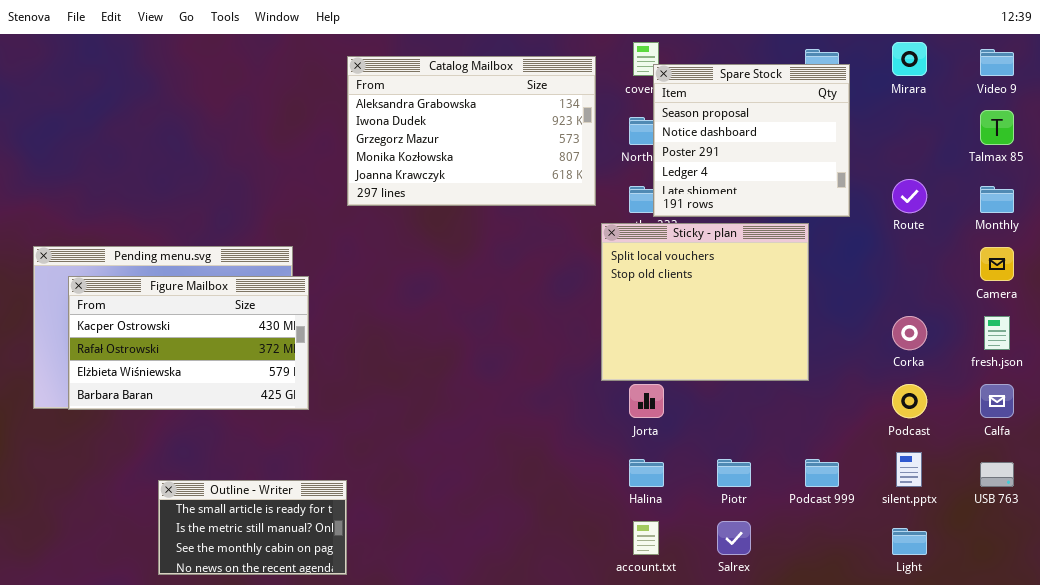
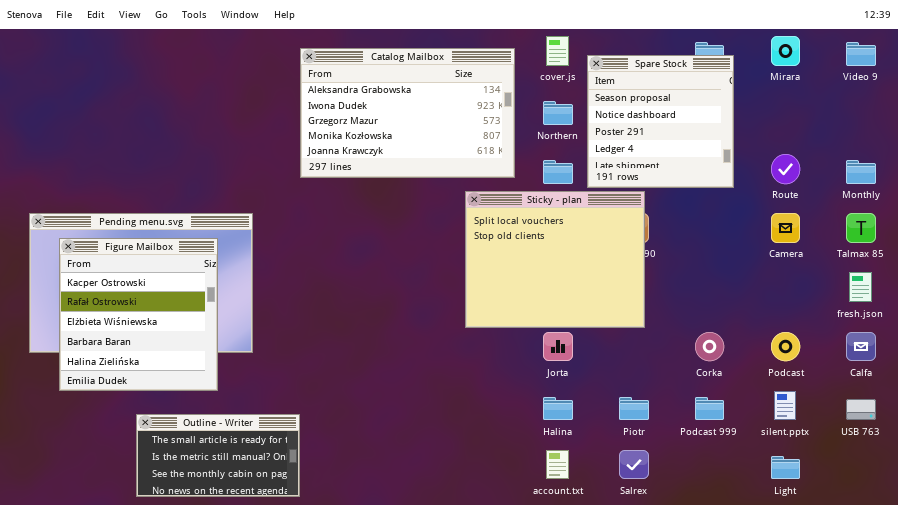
Spare Stock: [653,64,850,217] -> [587,55,734,188], resized
Talmax 85: [980,110,1014,145] -> [846,213,876,243], moved
Sticky - plan: [601,223,809,381] -> [465,191,645,328], moved
Camera: [980,247,1014,281] -> [771,213,800,243], moved
Figure Mailbox: [68,276,309,410] -> [59,238,218,391], resized
Corka: [892,316,927,350] -> [695,332,724,361], moved

